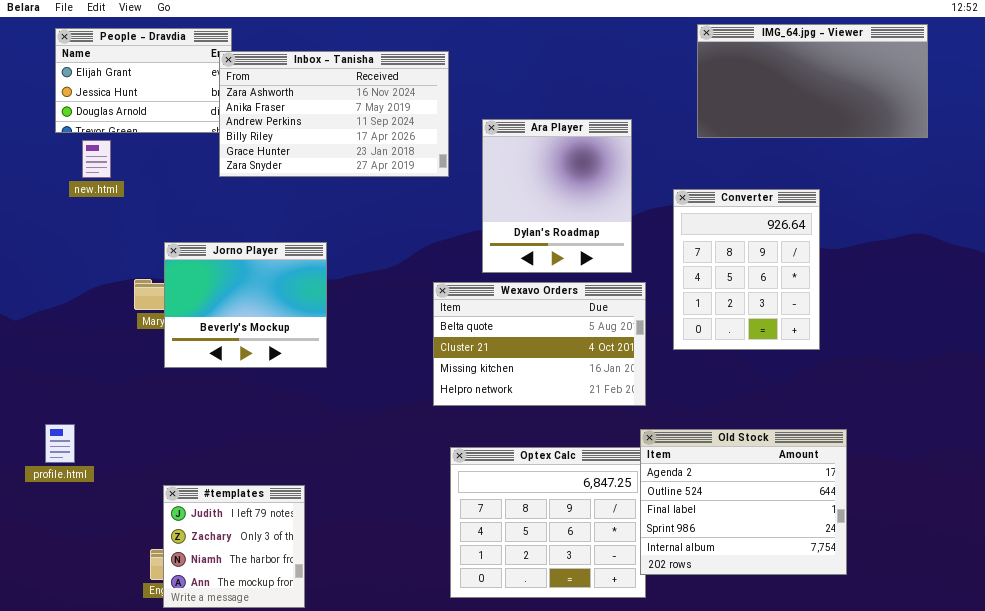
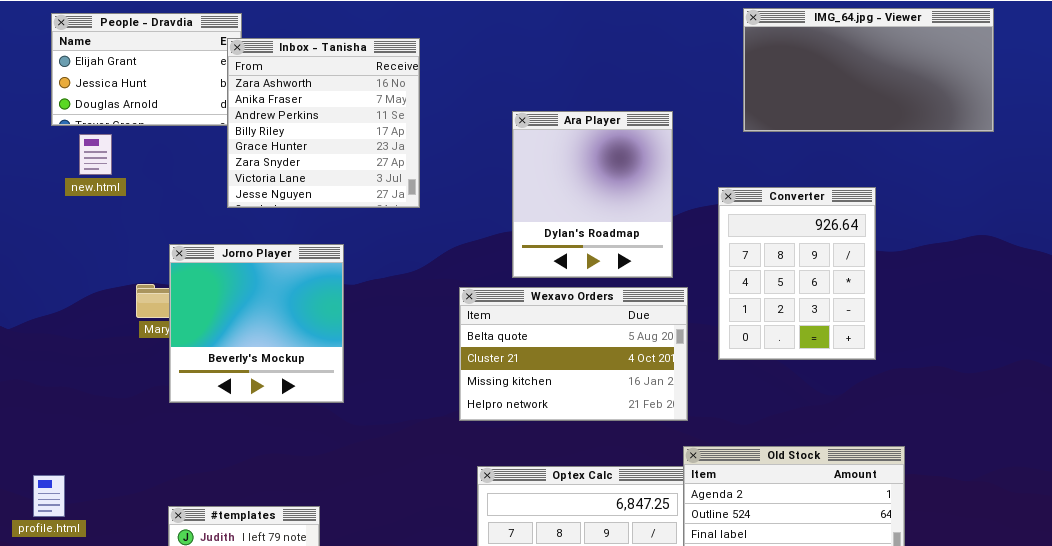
Inbox - Tanisha: [219,51,449,177] -> [227,38,420,208], resized
Jorno Player: [164,242,327,368] -> [169,244,344,403], resized
profile.html: [45,424,75,463] -> [33,475,65,517], moved

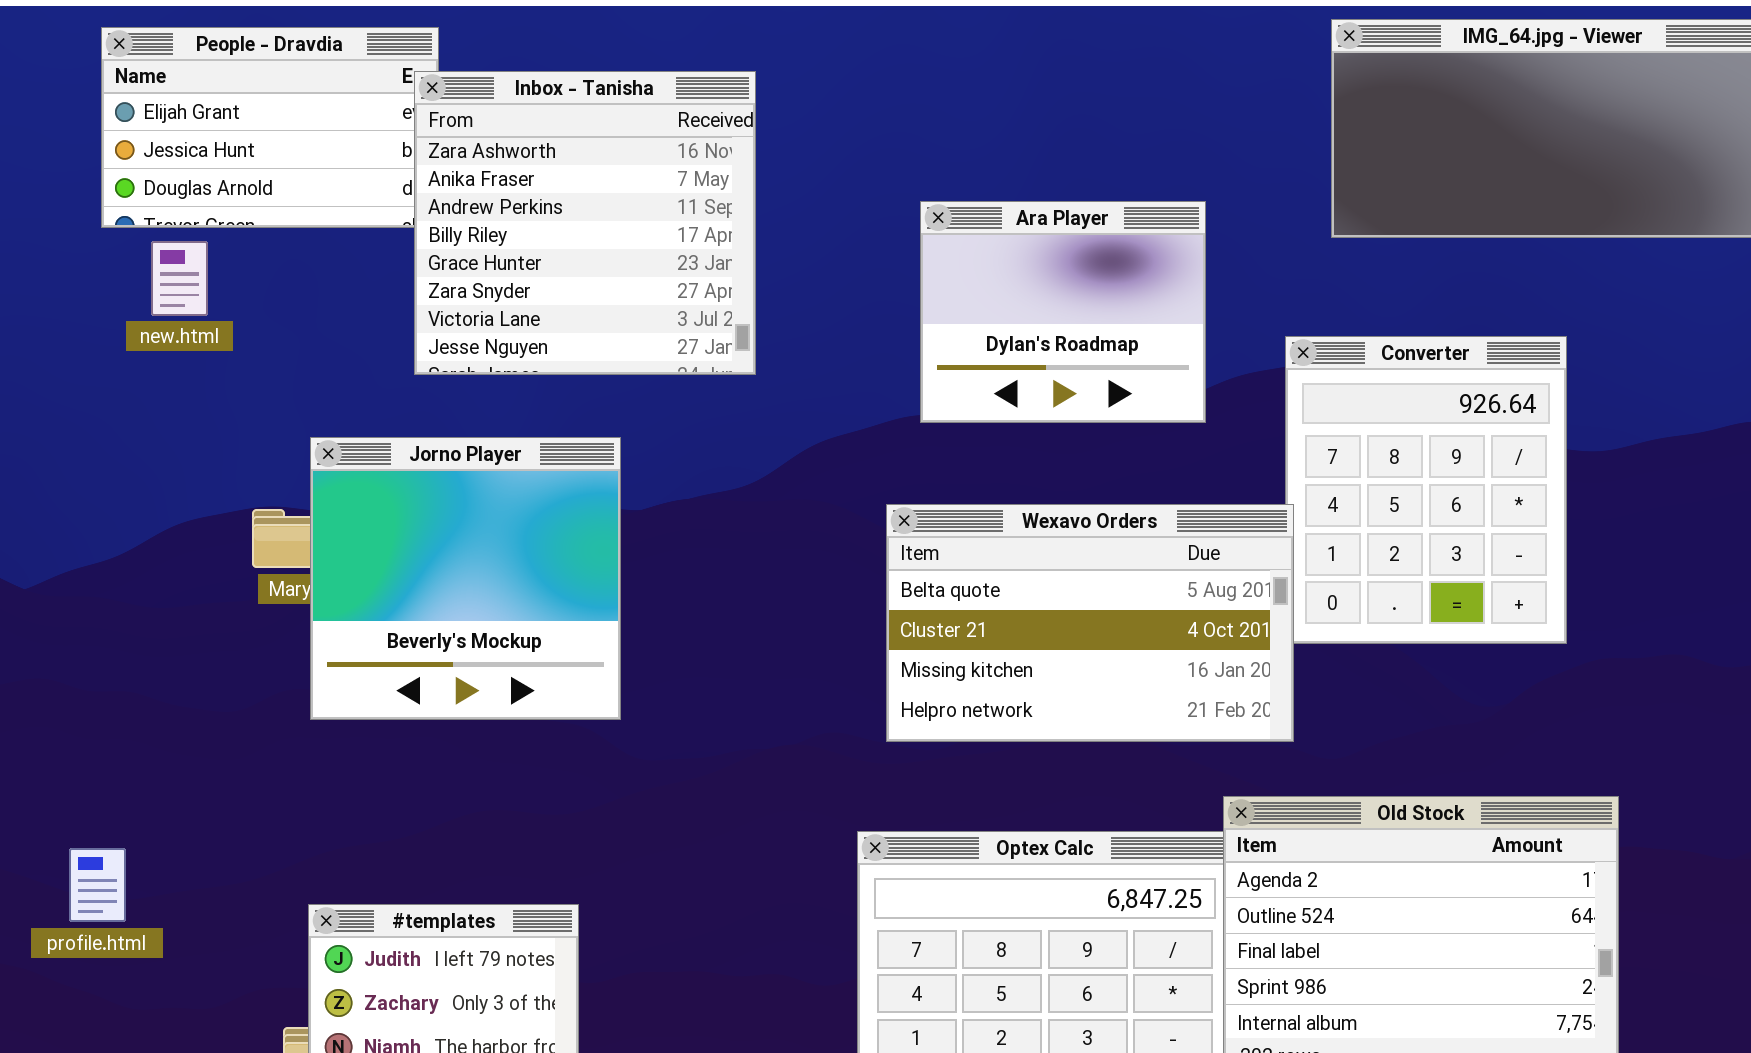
Ara Player: [512,111,673,278] -> [920,201,1206,423], resized
Wexavo Orders: [459,287,688,421] -> [886,504,1294,742], moved

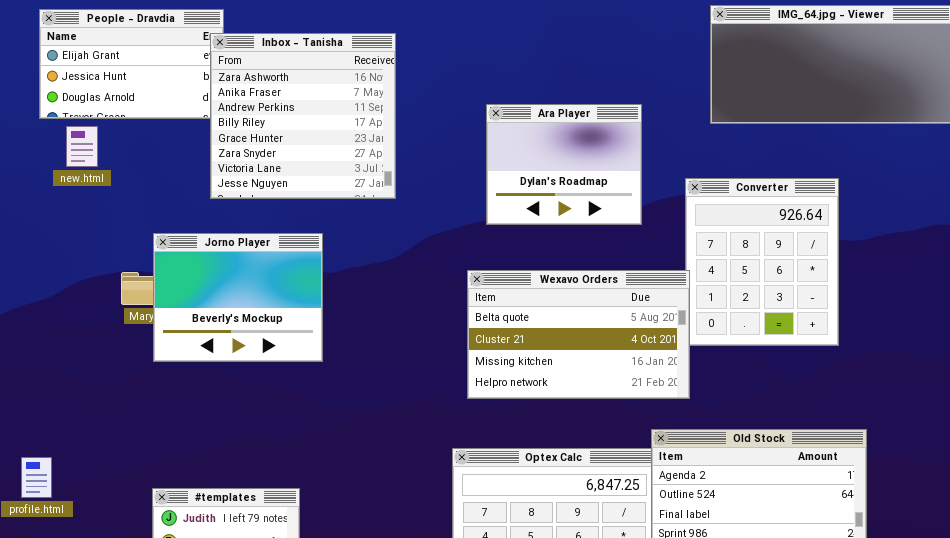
Jorno Player: [310,437,621,720] -> [153,233,323,362], resized

